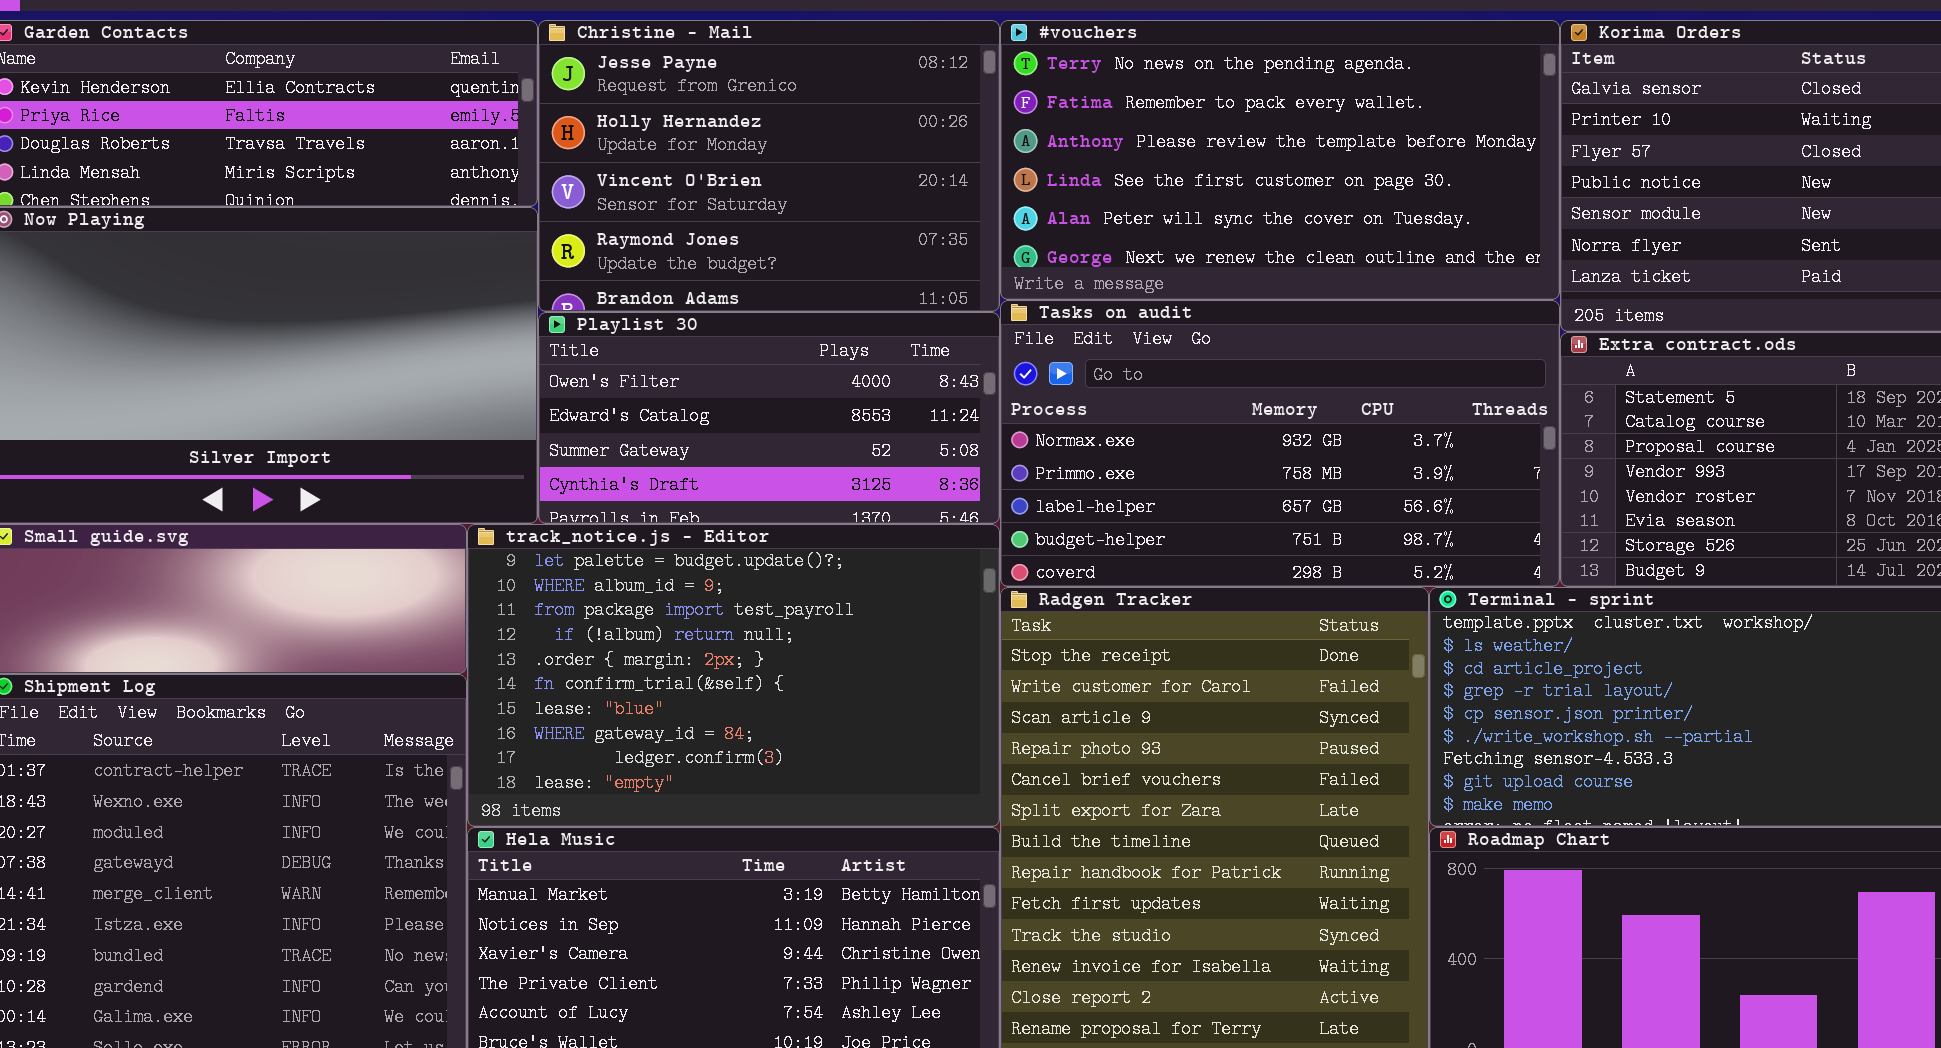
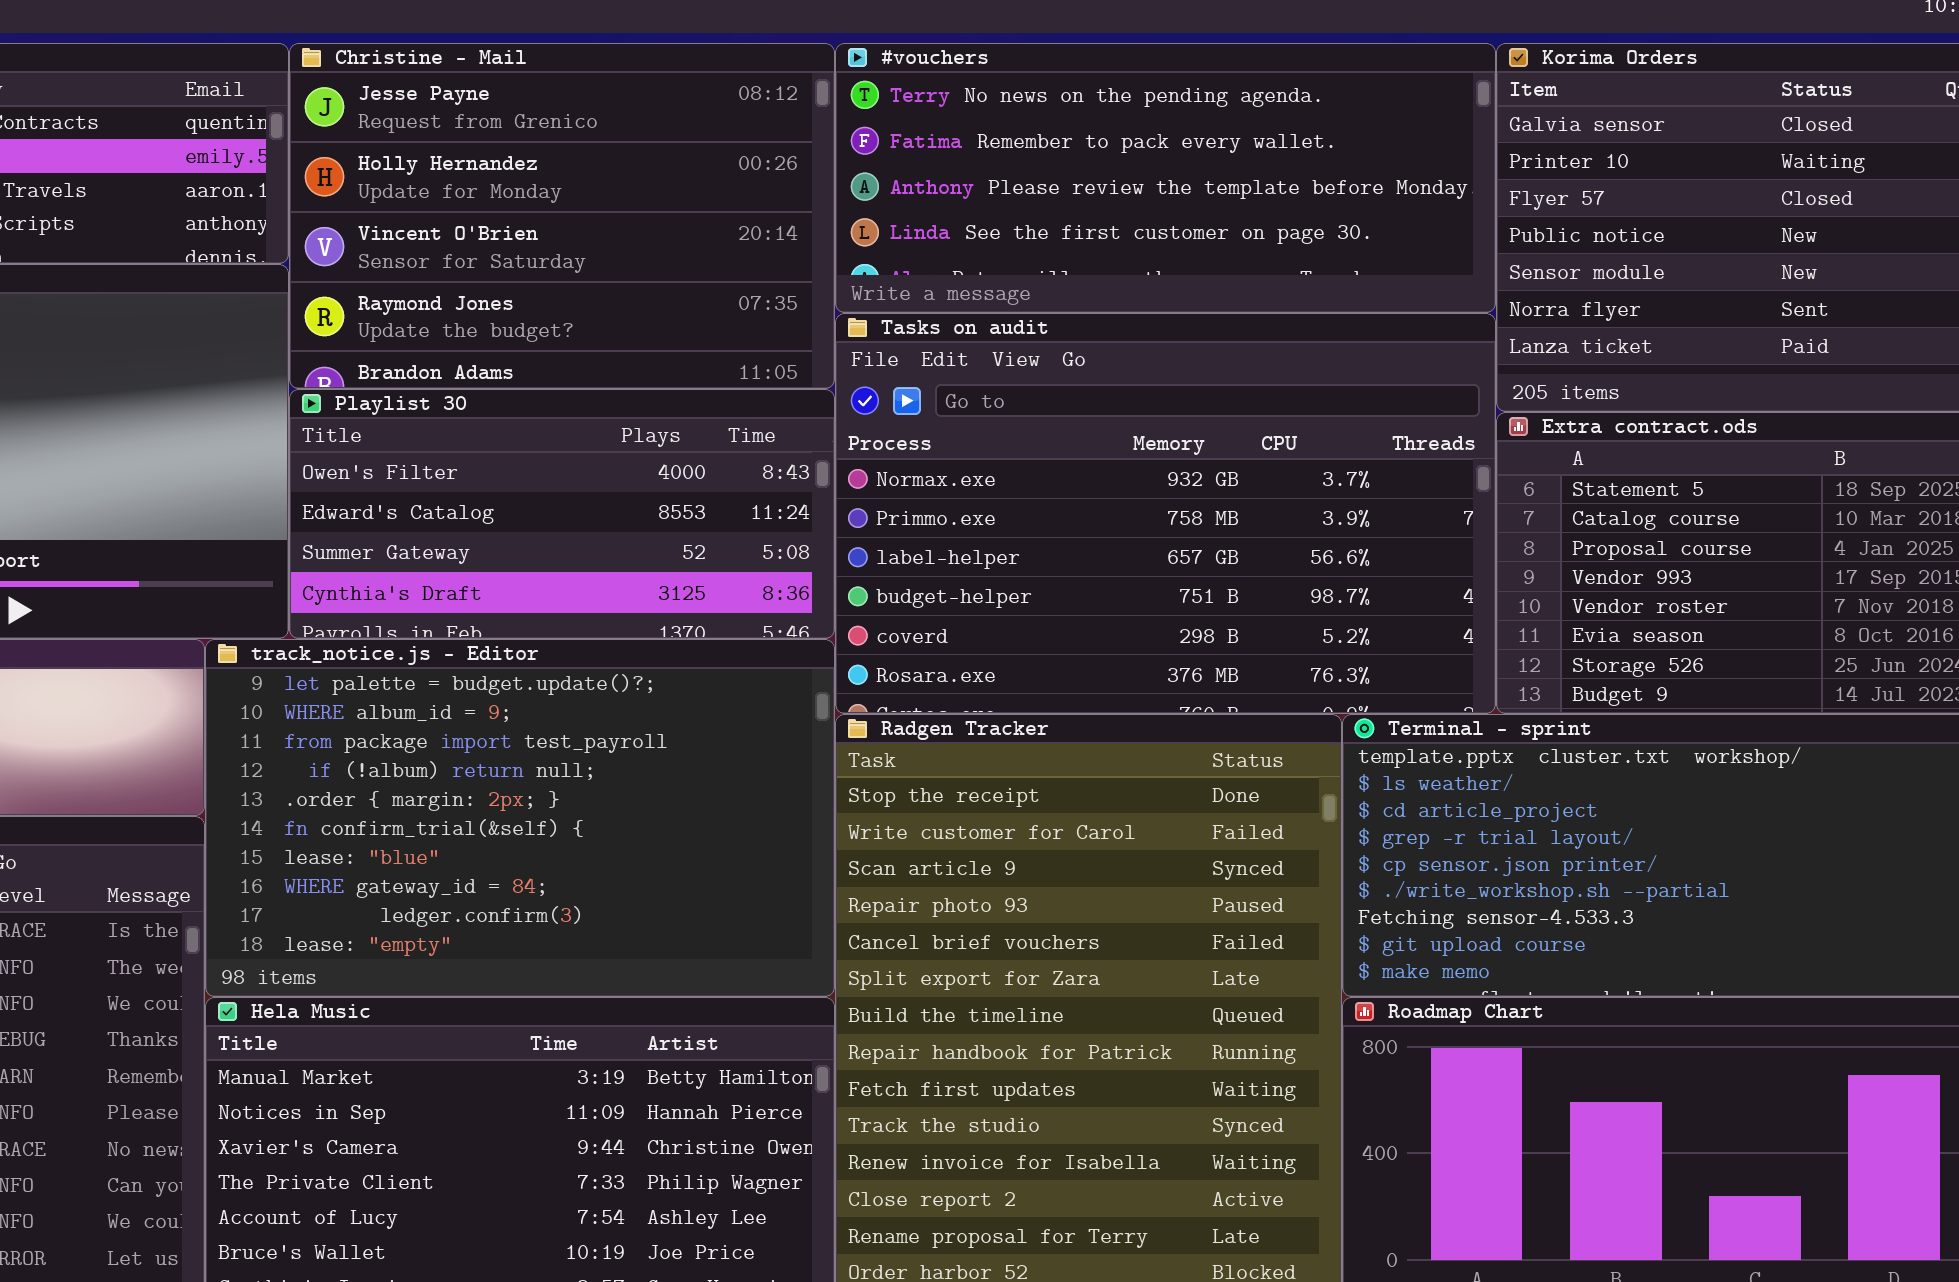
#vouchers: [1000,20,1560,300] -> [835,43,1496,313], resized
Tasks on audit: [1000,300,1560,587] -> [835,313,1496,714], resized

